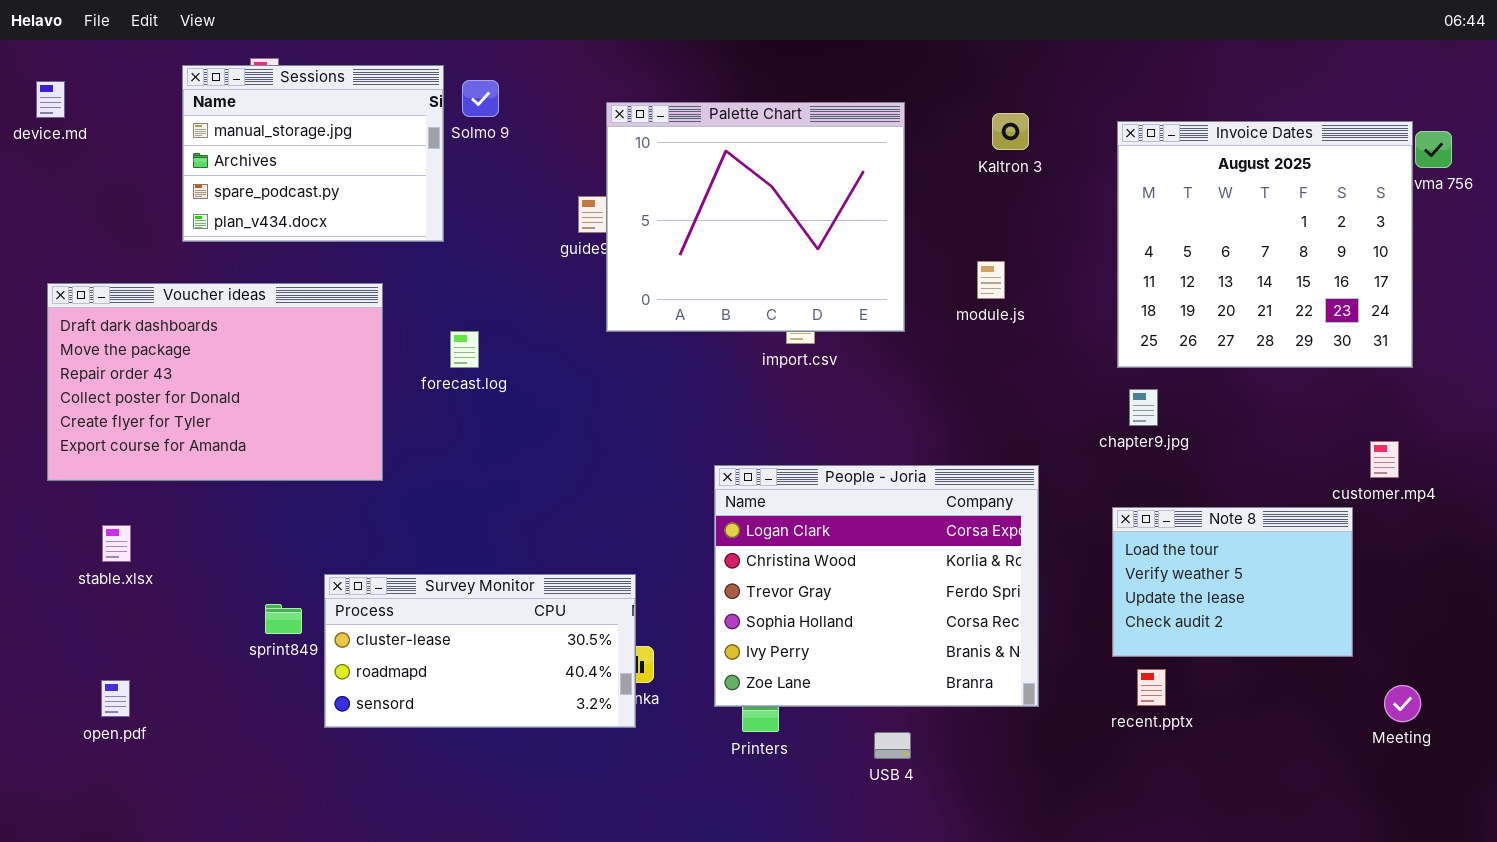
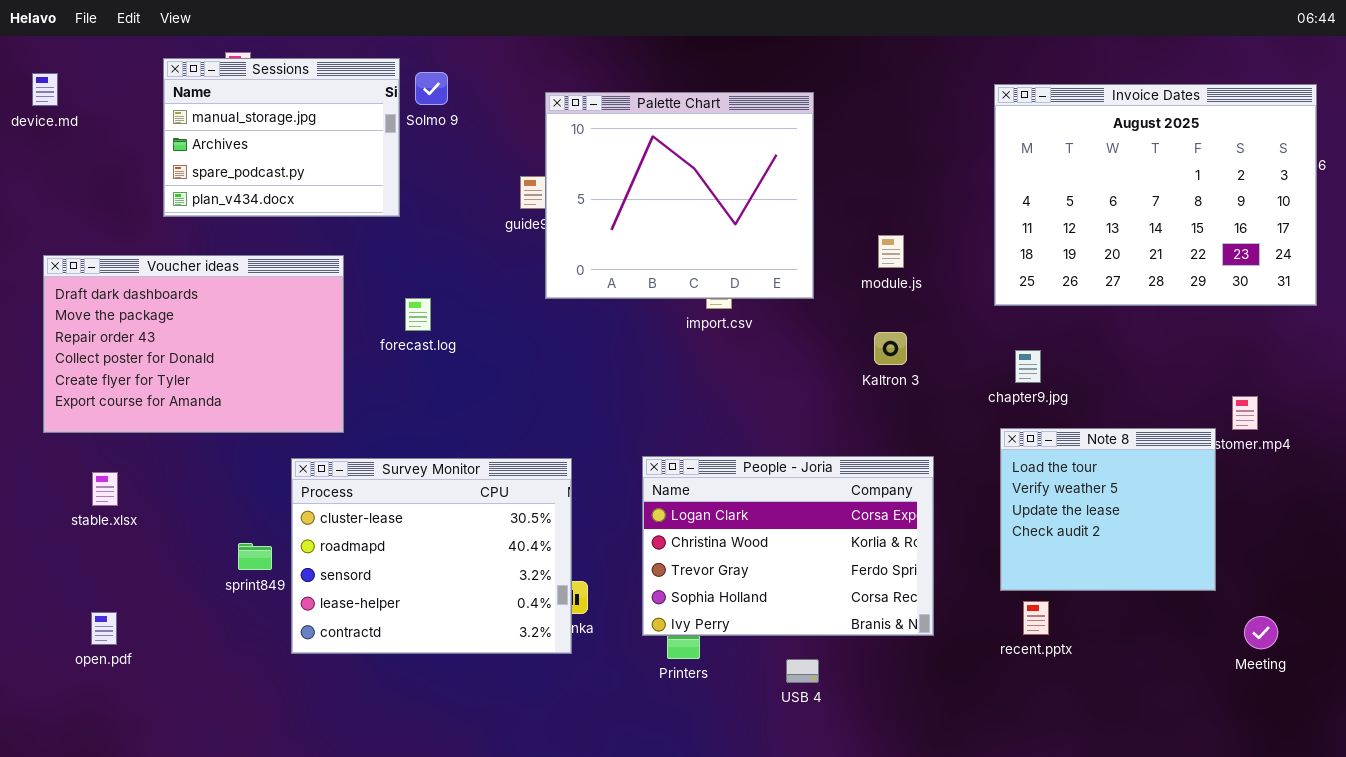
Kaltron 3: [992,113,1029,150] -> [874,332,907,365], moved
Invoice Dates: [1117,121,1413,368] -> [994,84,1317,306], moved, resized
People - Joria: [714,465,1039,707] -> [642,456,934,636], resized
Note 8: [1112,507,1353,657] -> [1000,428,1216,591], resized
Survey Monitor: [324,574,636,728] -> [291,458,572,654], resized

